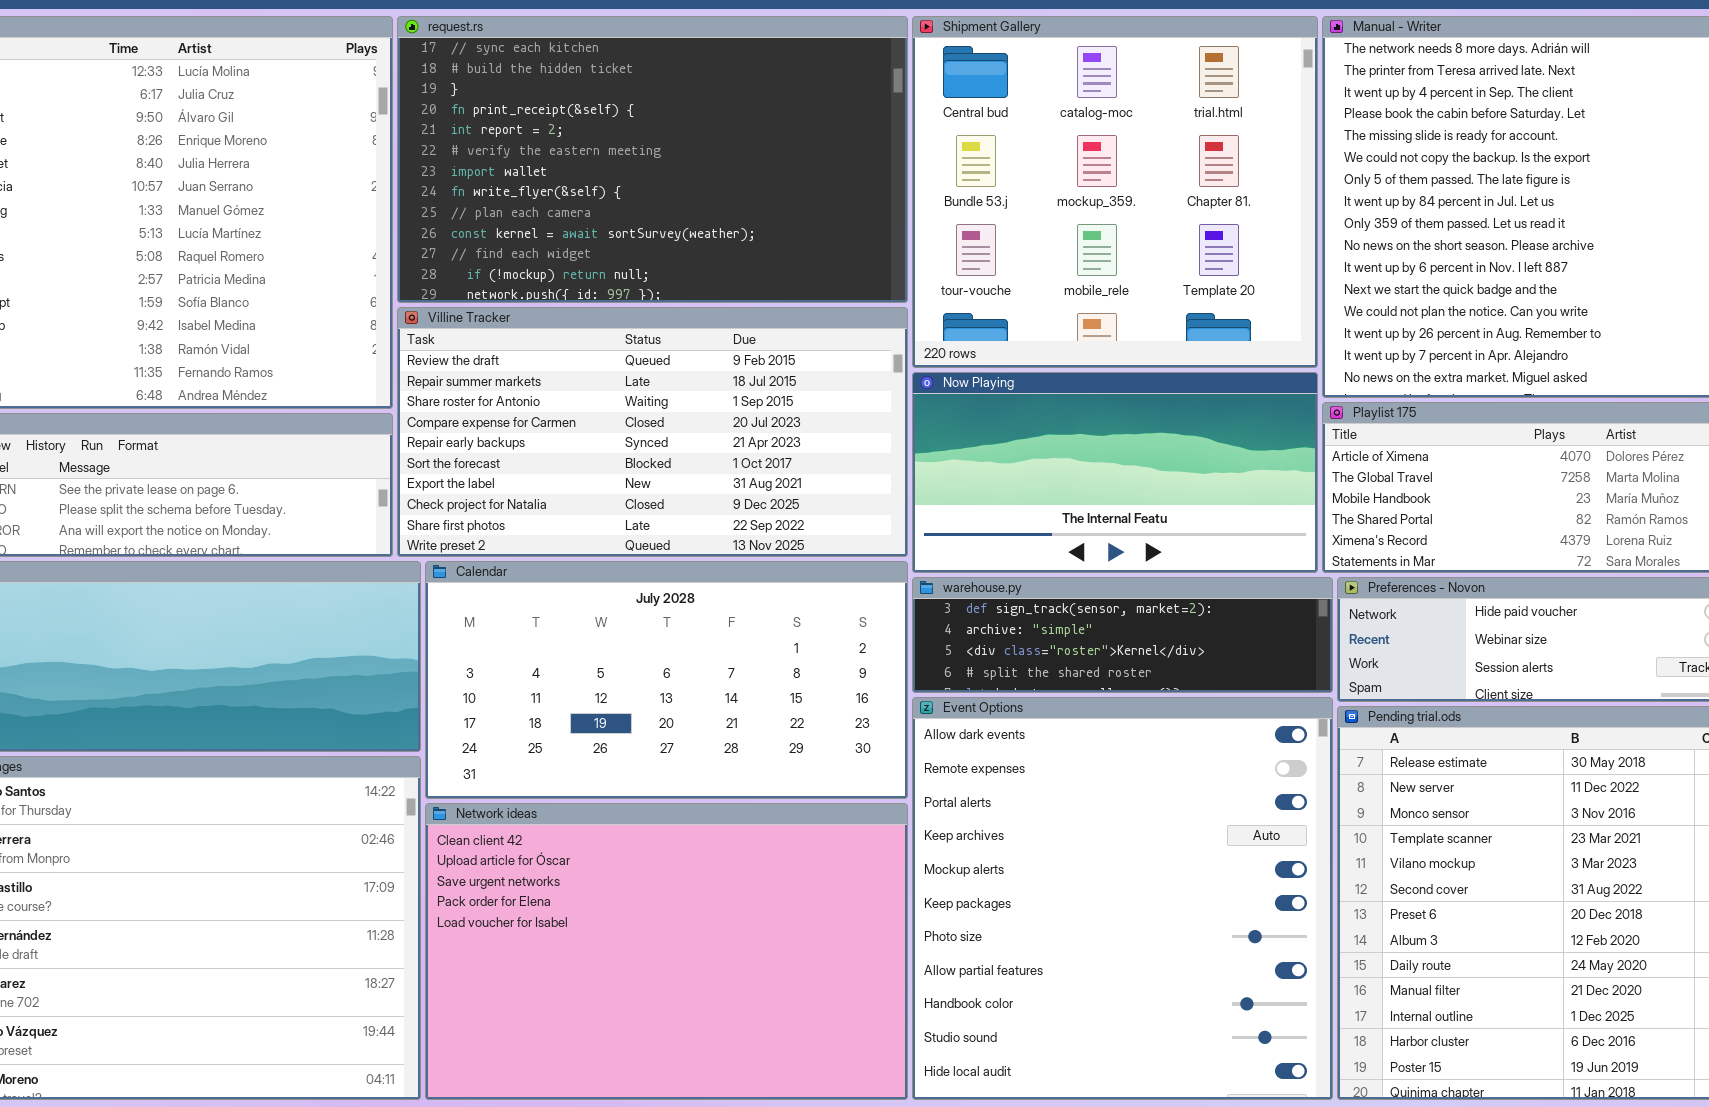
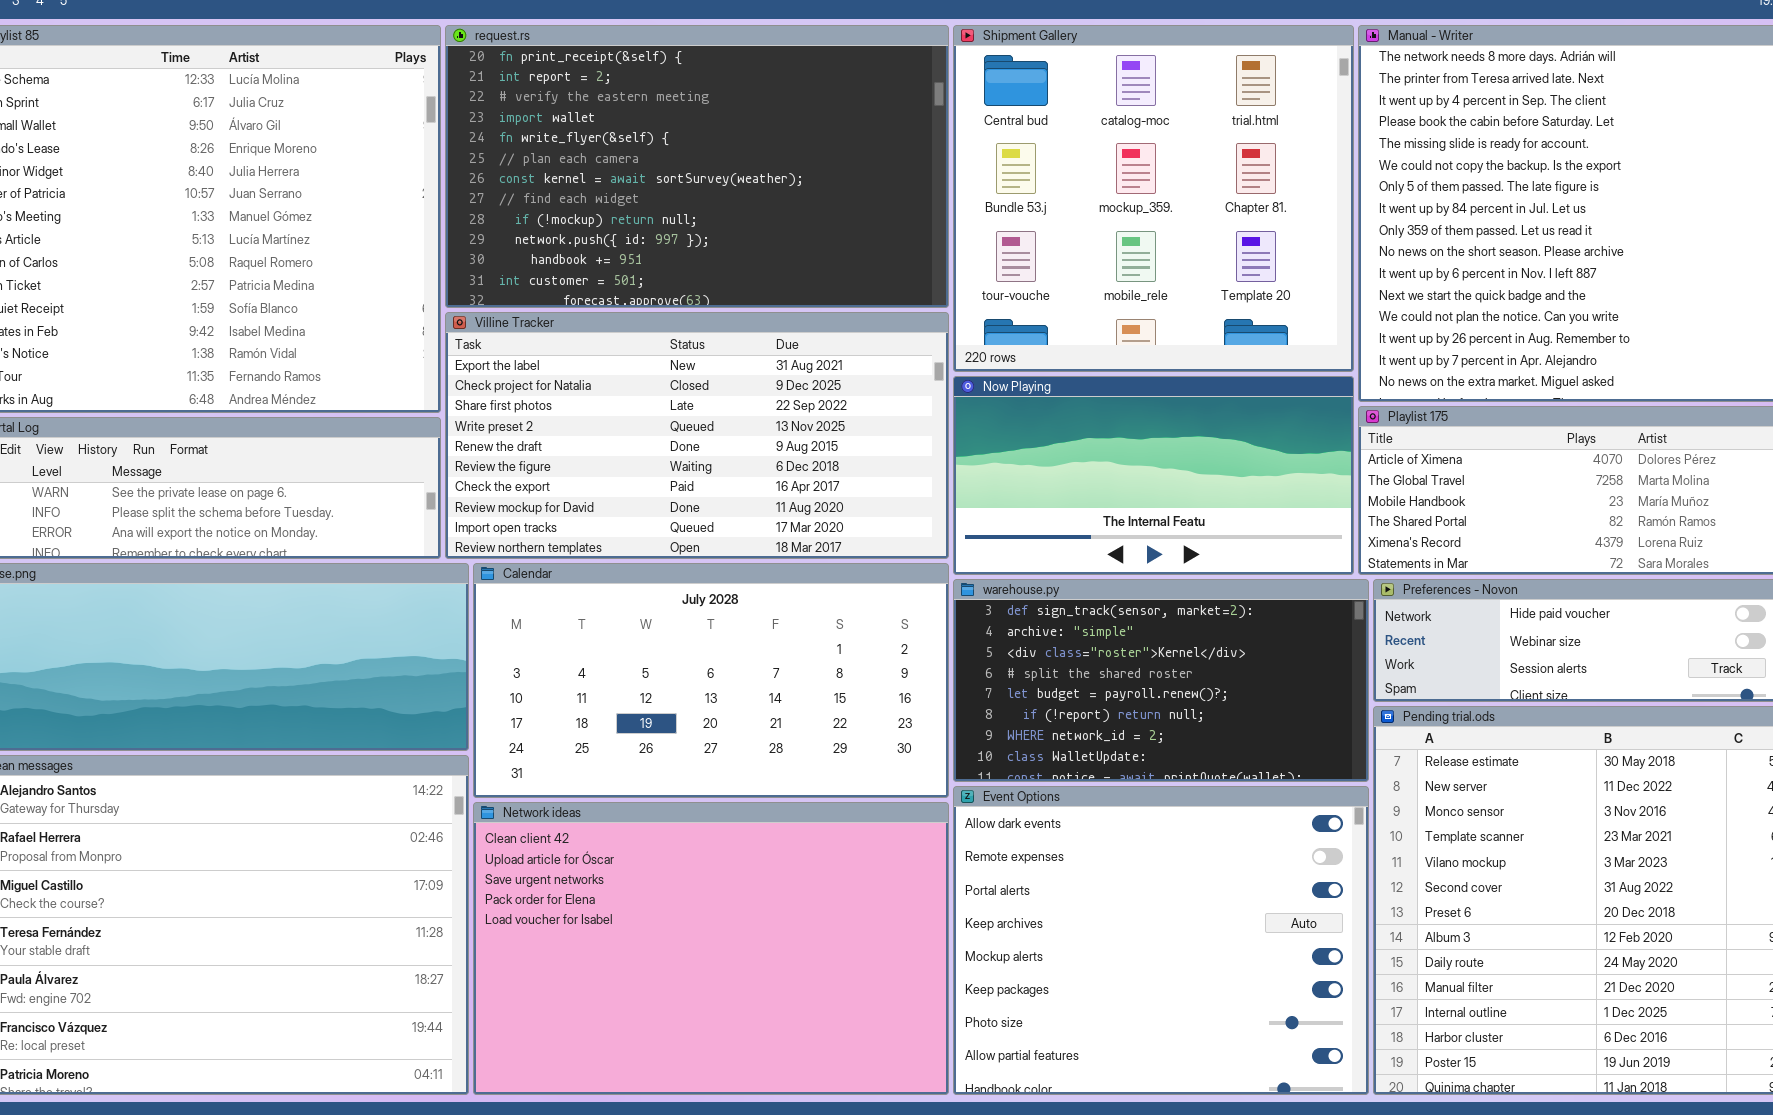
request.rs: [397,16,908,303] -> [445,25,949,308], scrolled down 3 rows
Villine Tracker: [397,307,908,557] -> [445,312,949,559], scrolled down 6 rows
warehouse.py: [912,577,1333,693] -> [953,579,1369,782], resized
Event Options: [912,697,1333,1100] -> [953,786,1369,1095], resized

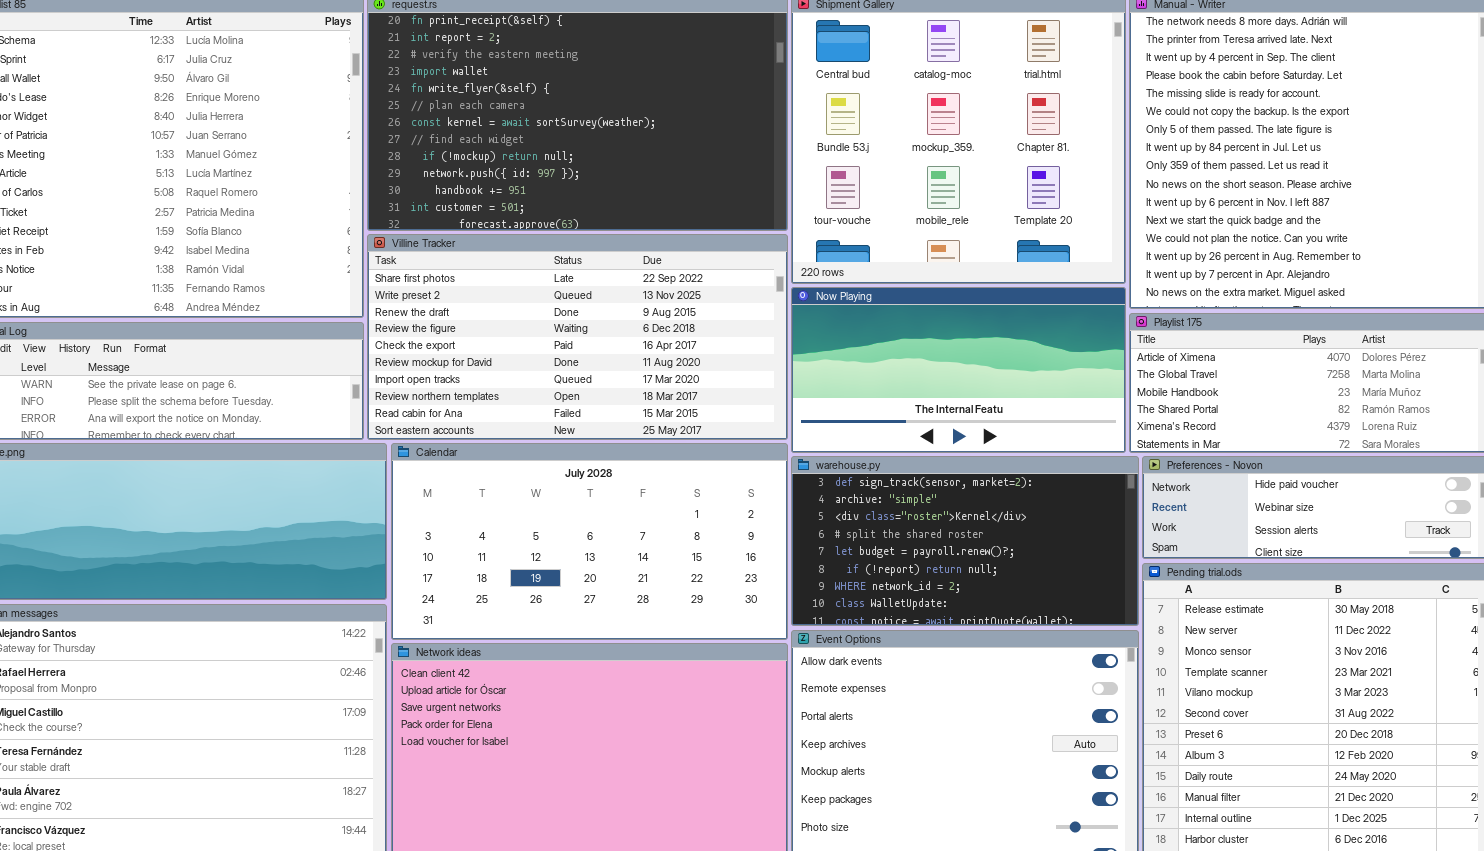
Villine Tracker: [445,312,949,559] -> [367,234,788,440], scrolled down 2 rows

